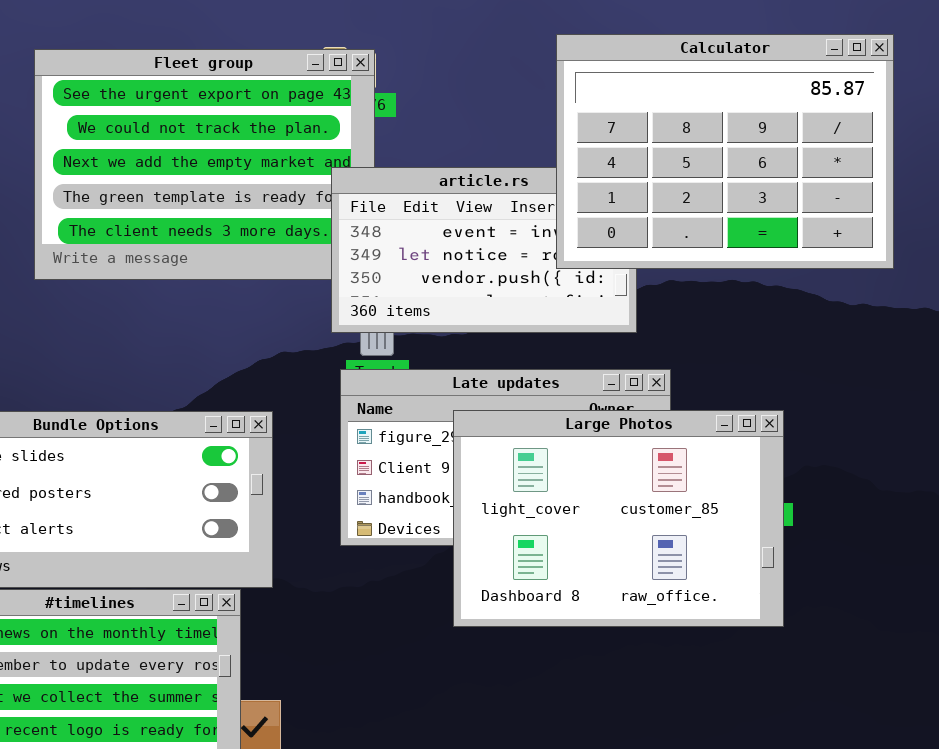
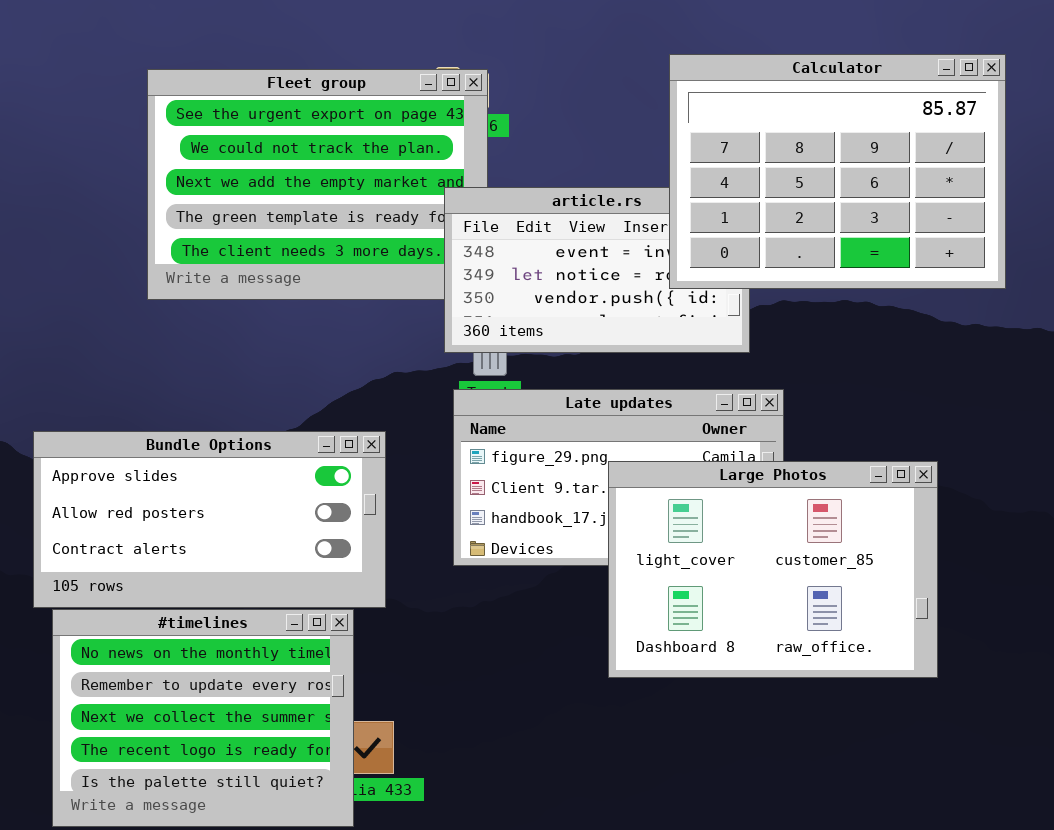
Large Photos: [453,410,784,627] -> [608,461,938,678], moved

